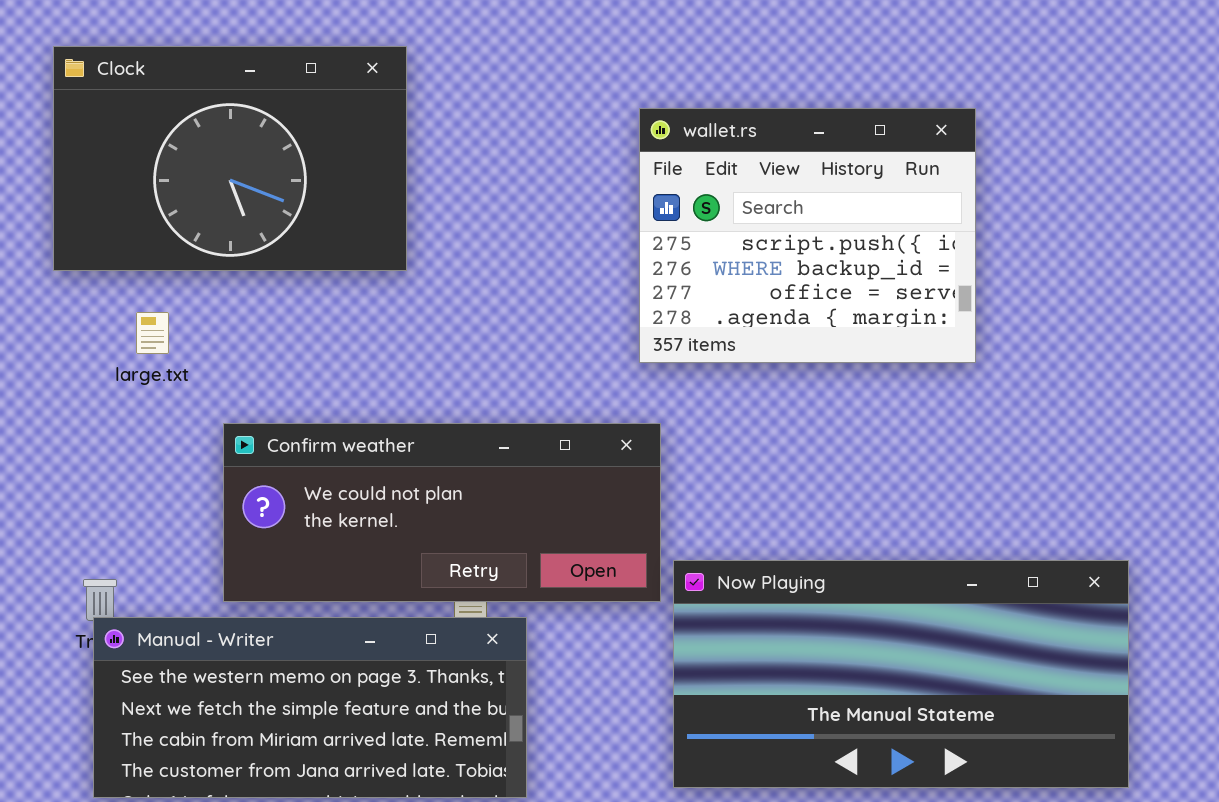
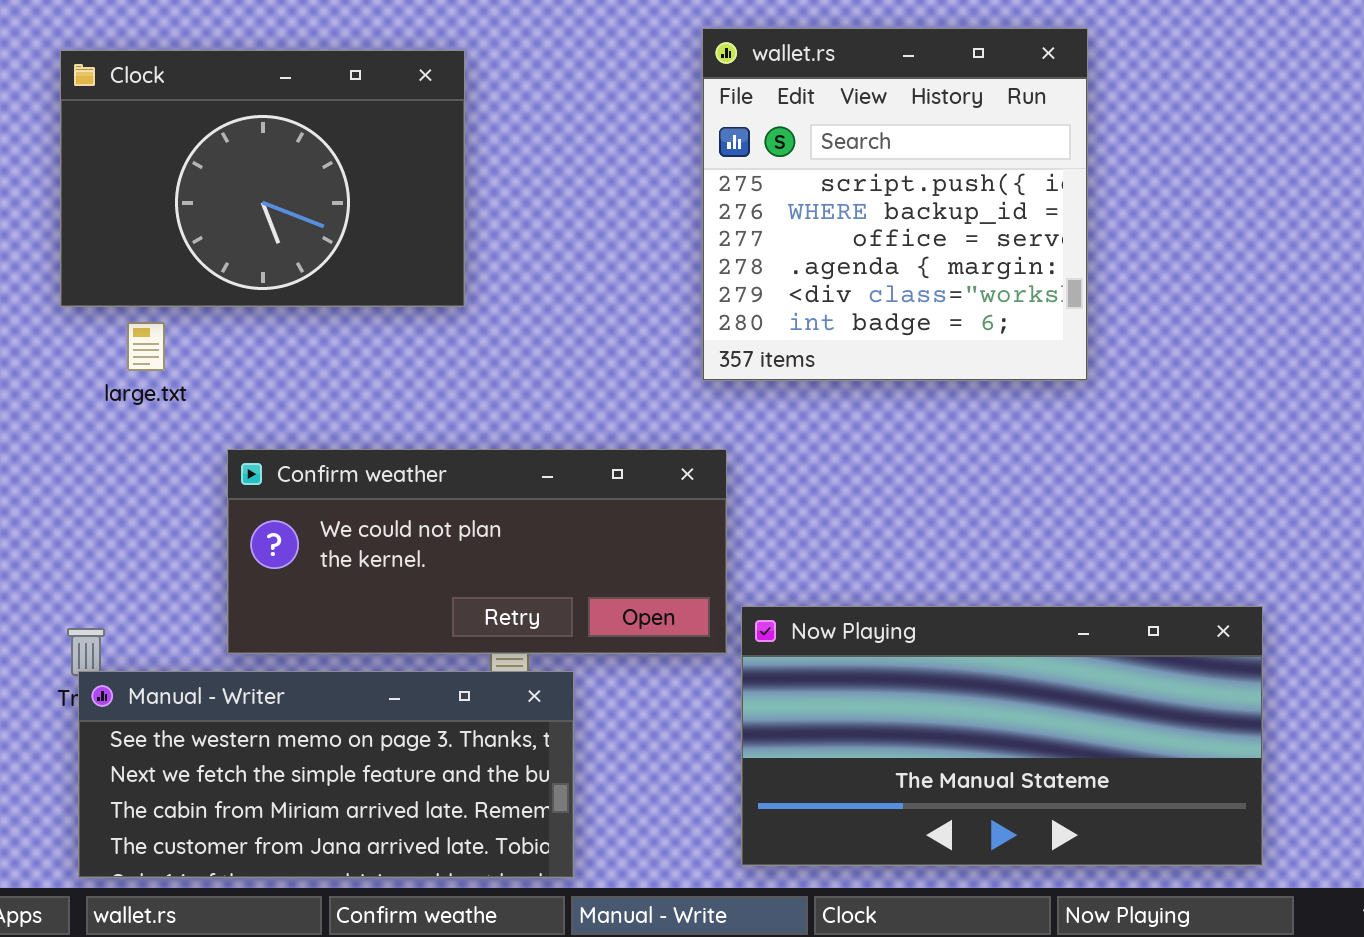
Clock: [53,46,407,271] -> [60,50,465,307], moved
wallet.rs: [639,108,976,363] -> [702,28,1088,381], resized

